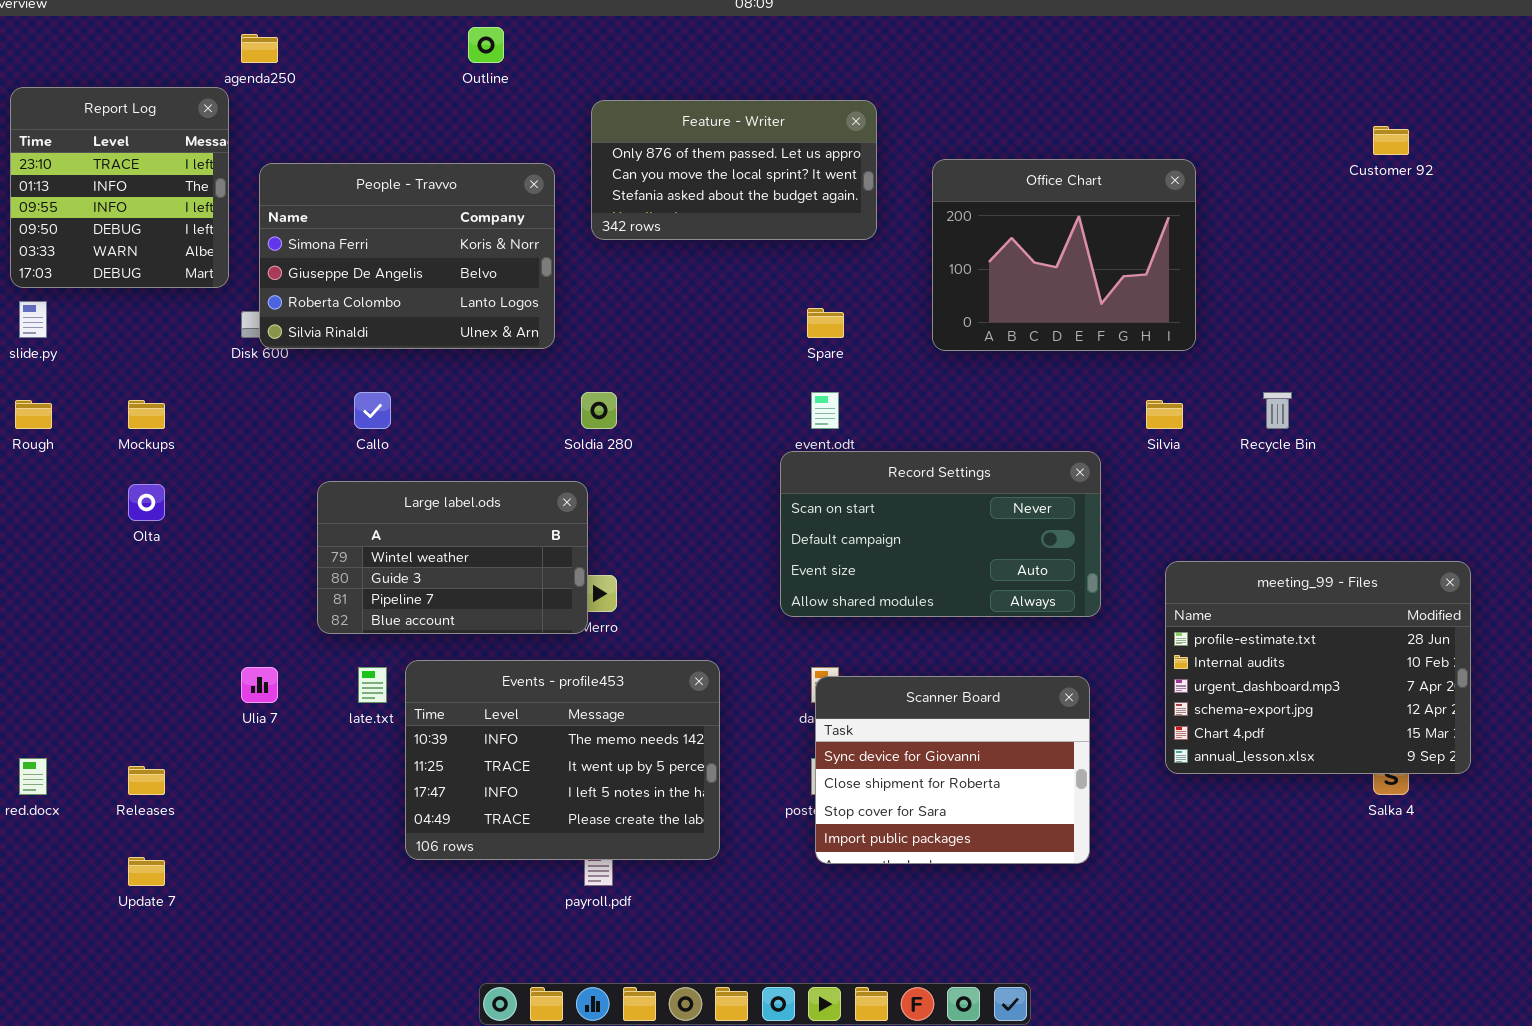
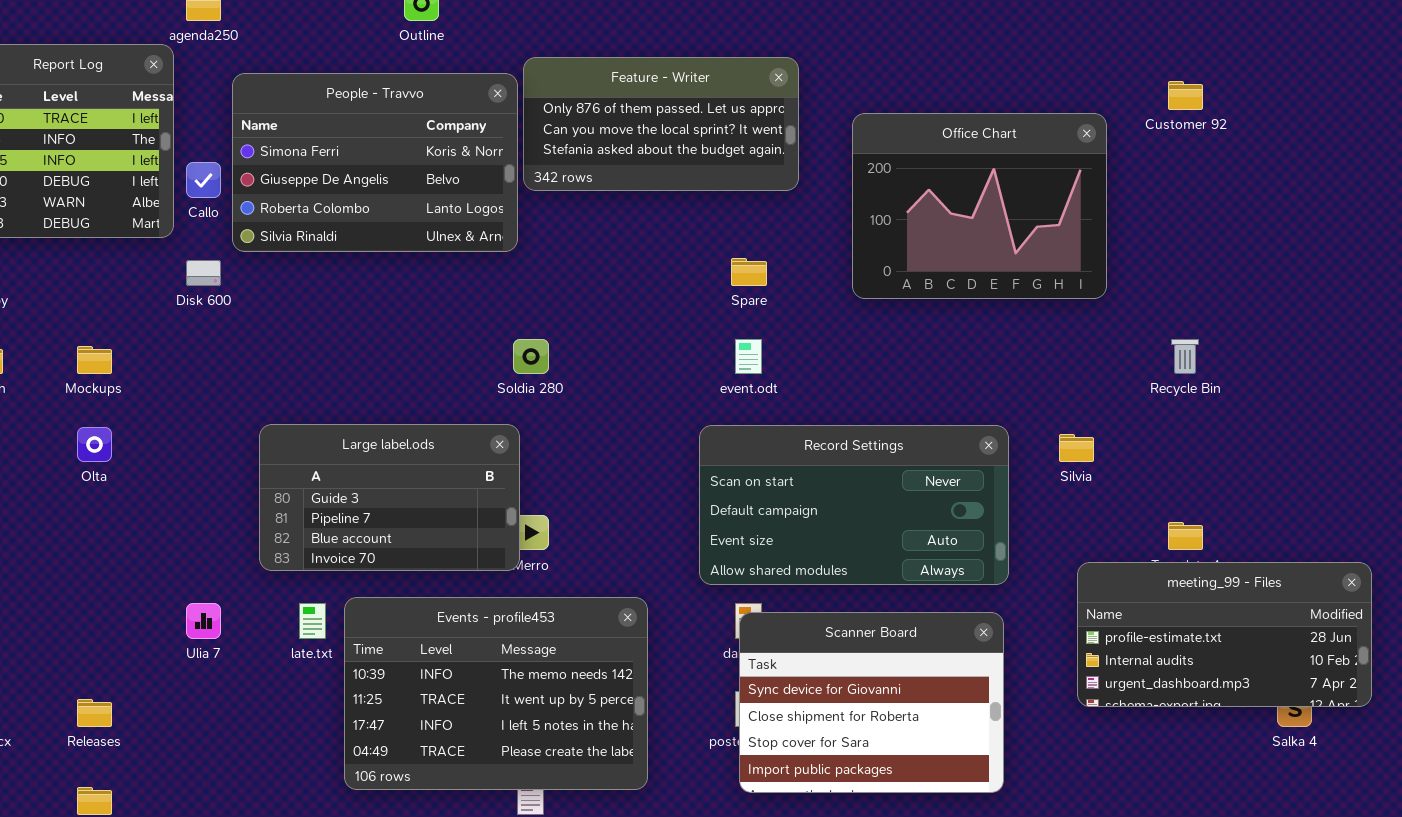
Customer 92: [1373,126,1409,155] -> [1168,81,1203,110], moved
People - Travvo: [259,163,555,349] -> [232,73,518,252], moved
Callo: [354,392,391,429] -> [186,162,221,198], moved
Silvia: [1146,400,1183,429] -> [1059,434,1094,462], moved
Record Settings: [780,451,1101,617] -> [699,425,1009,585], moved
Large label.ods: [317,481,588,634] -> [259,424,520,571], scrolled down 1 row
meeting_99 - Files: [1165,561,1471,774] -> [1077,562,1372,707], resized

